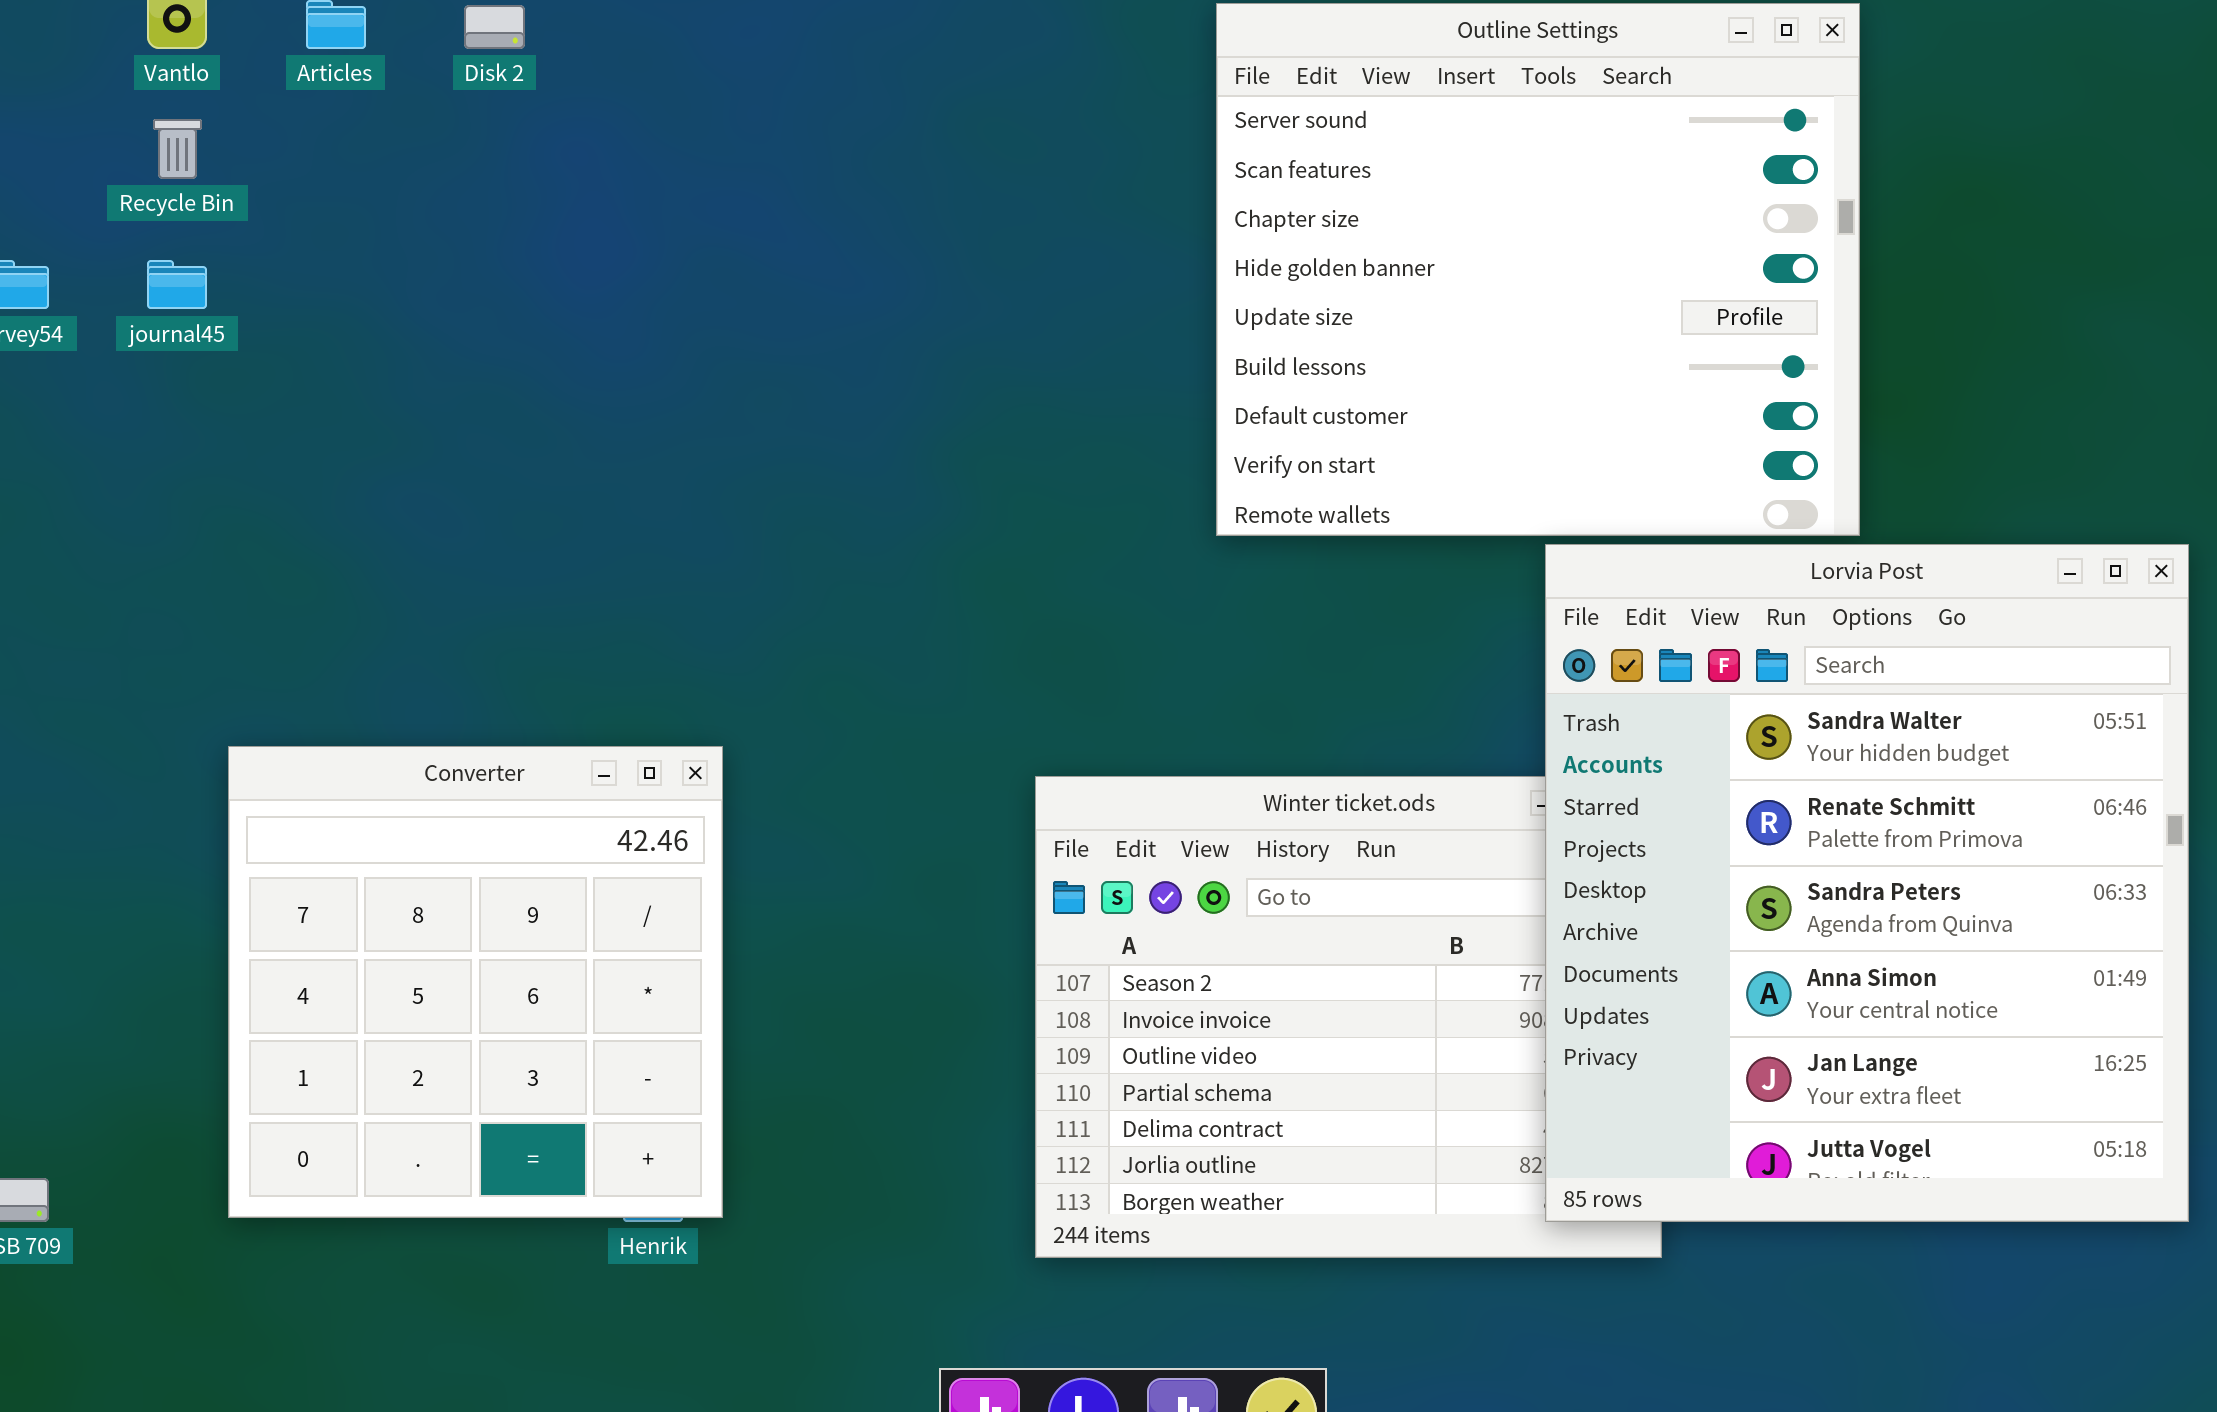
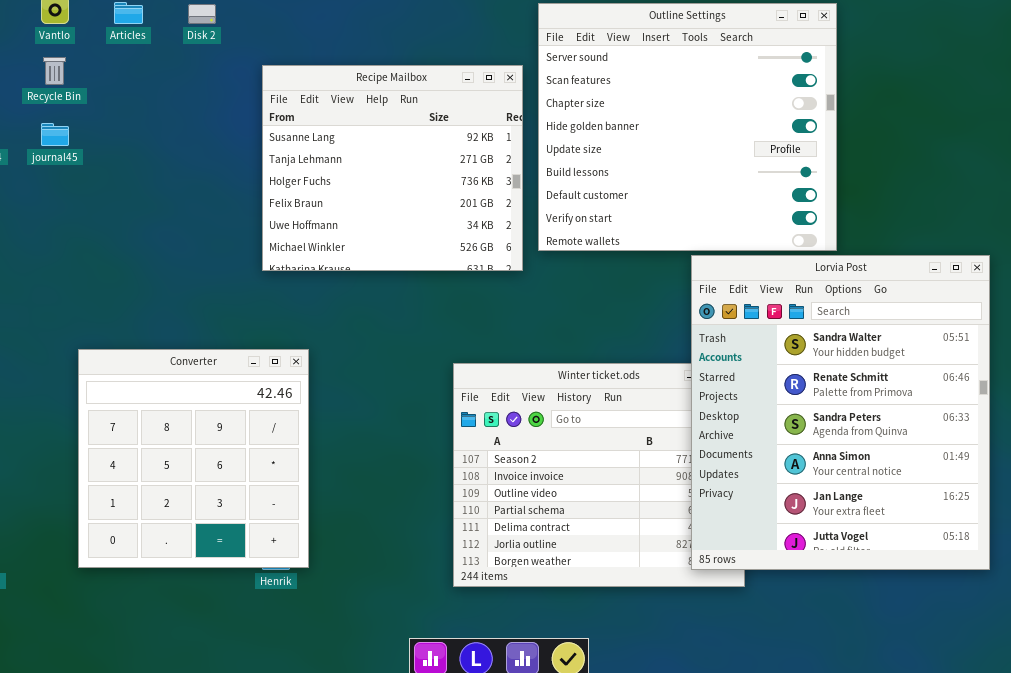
Recipe Mailbox: none -> [262,65,523,271], opened

